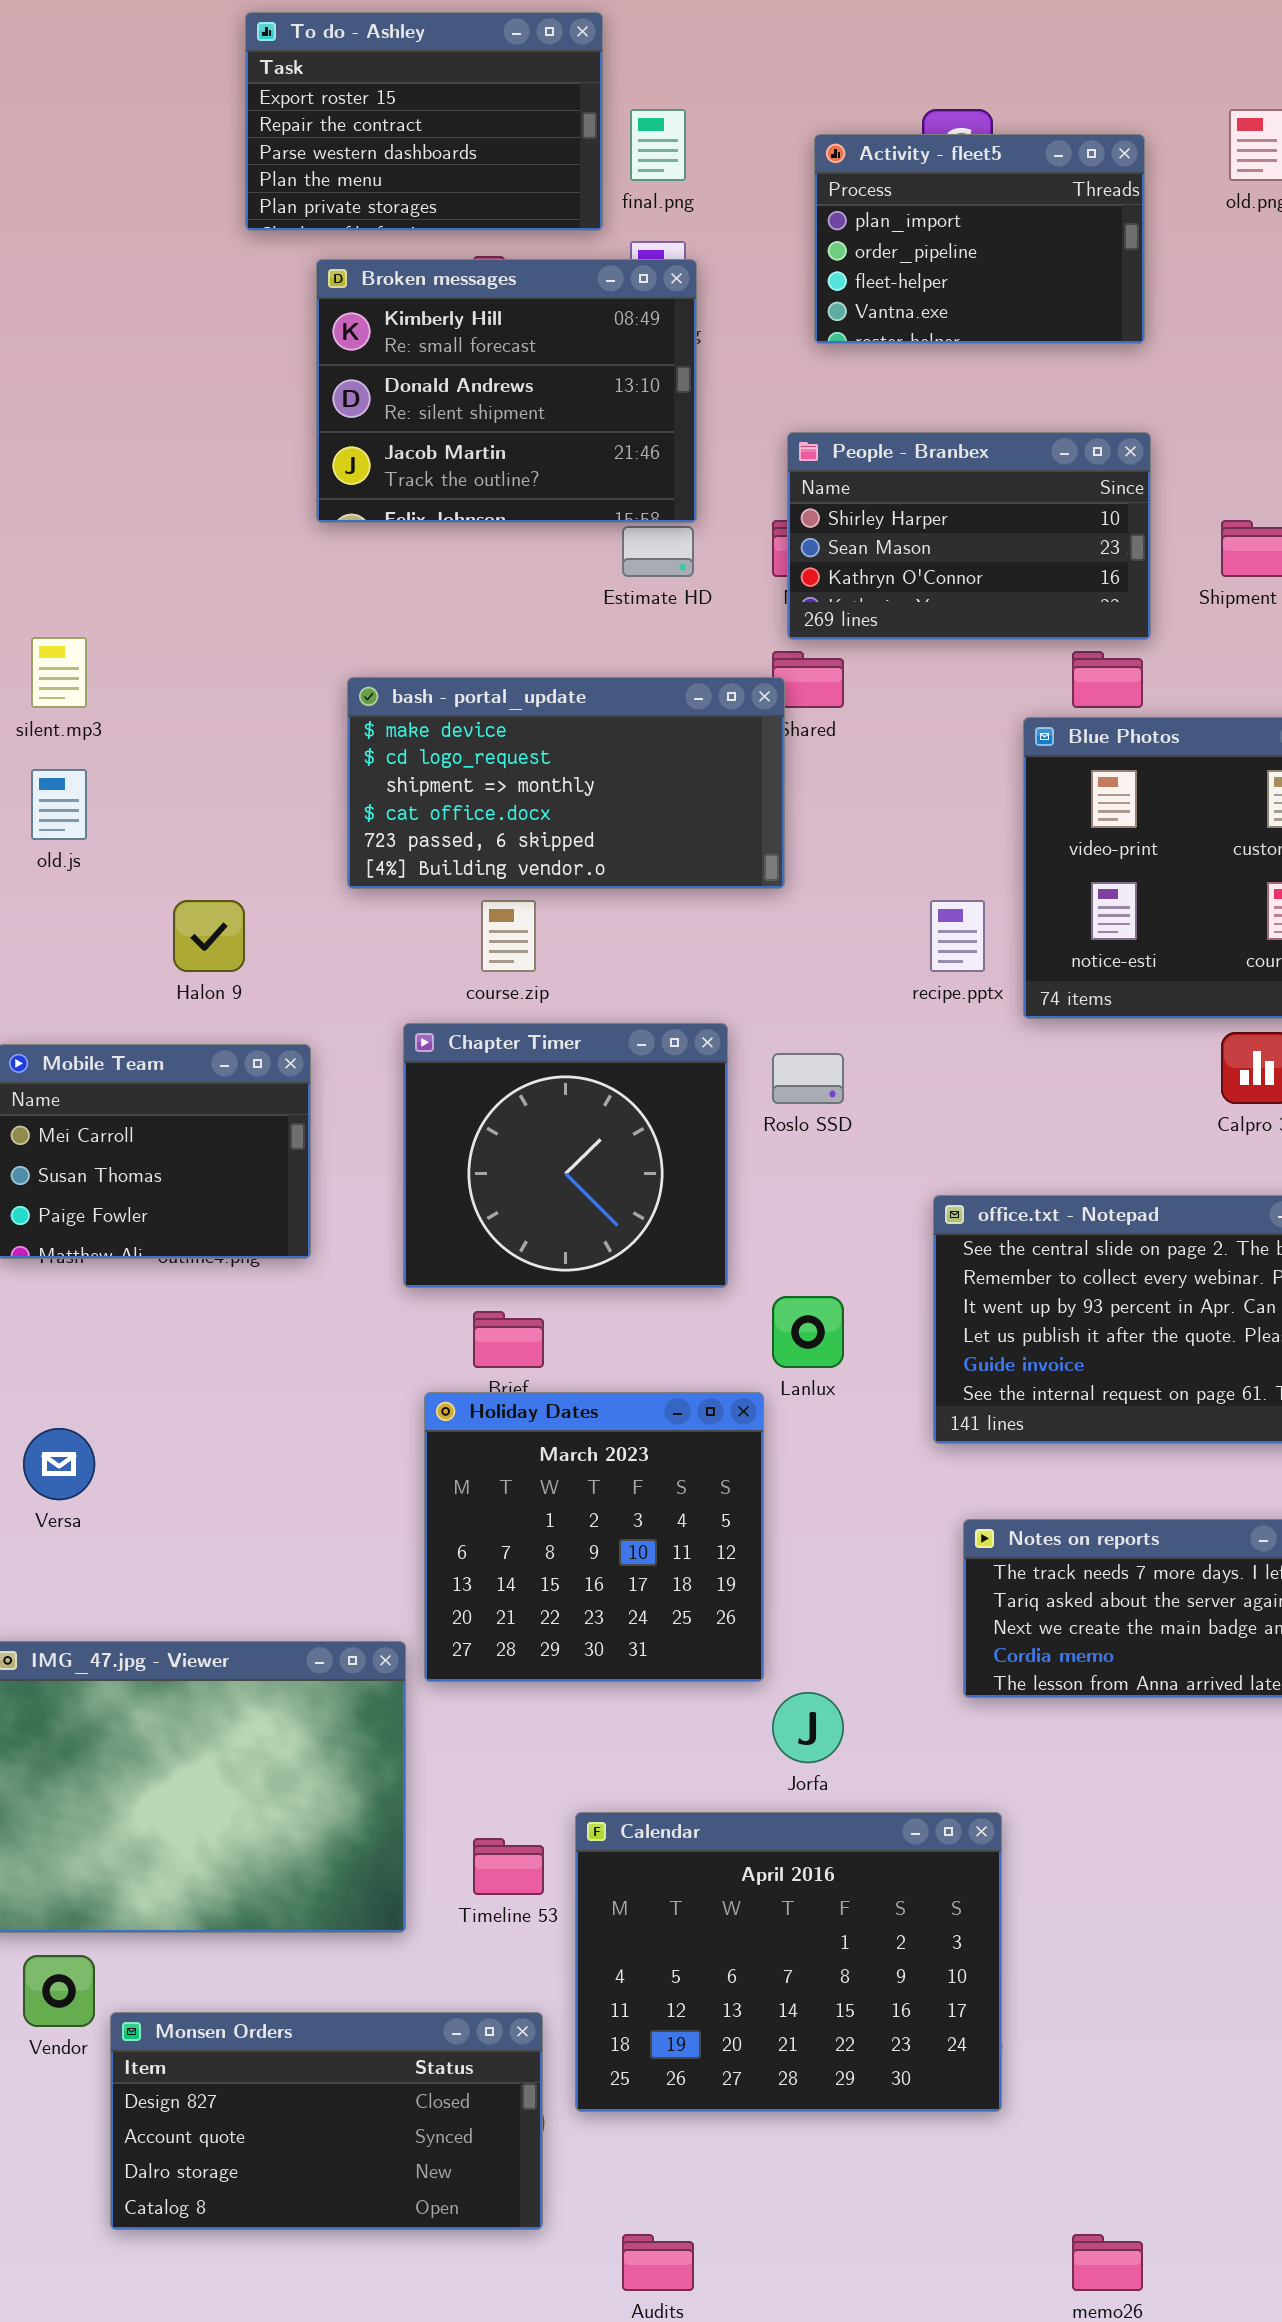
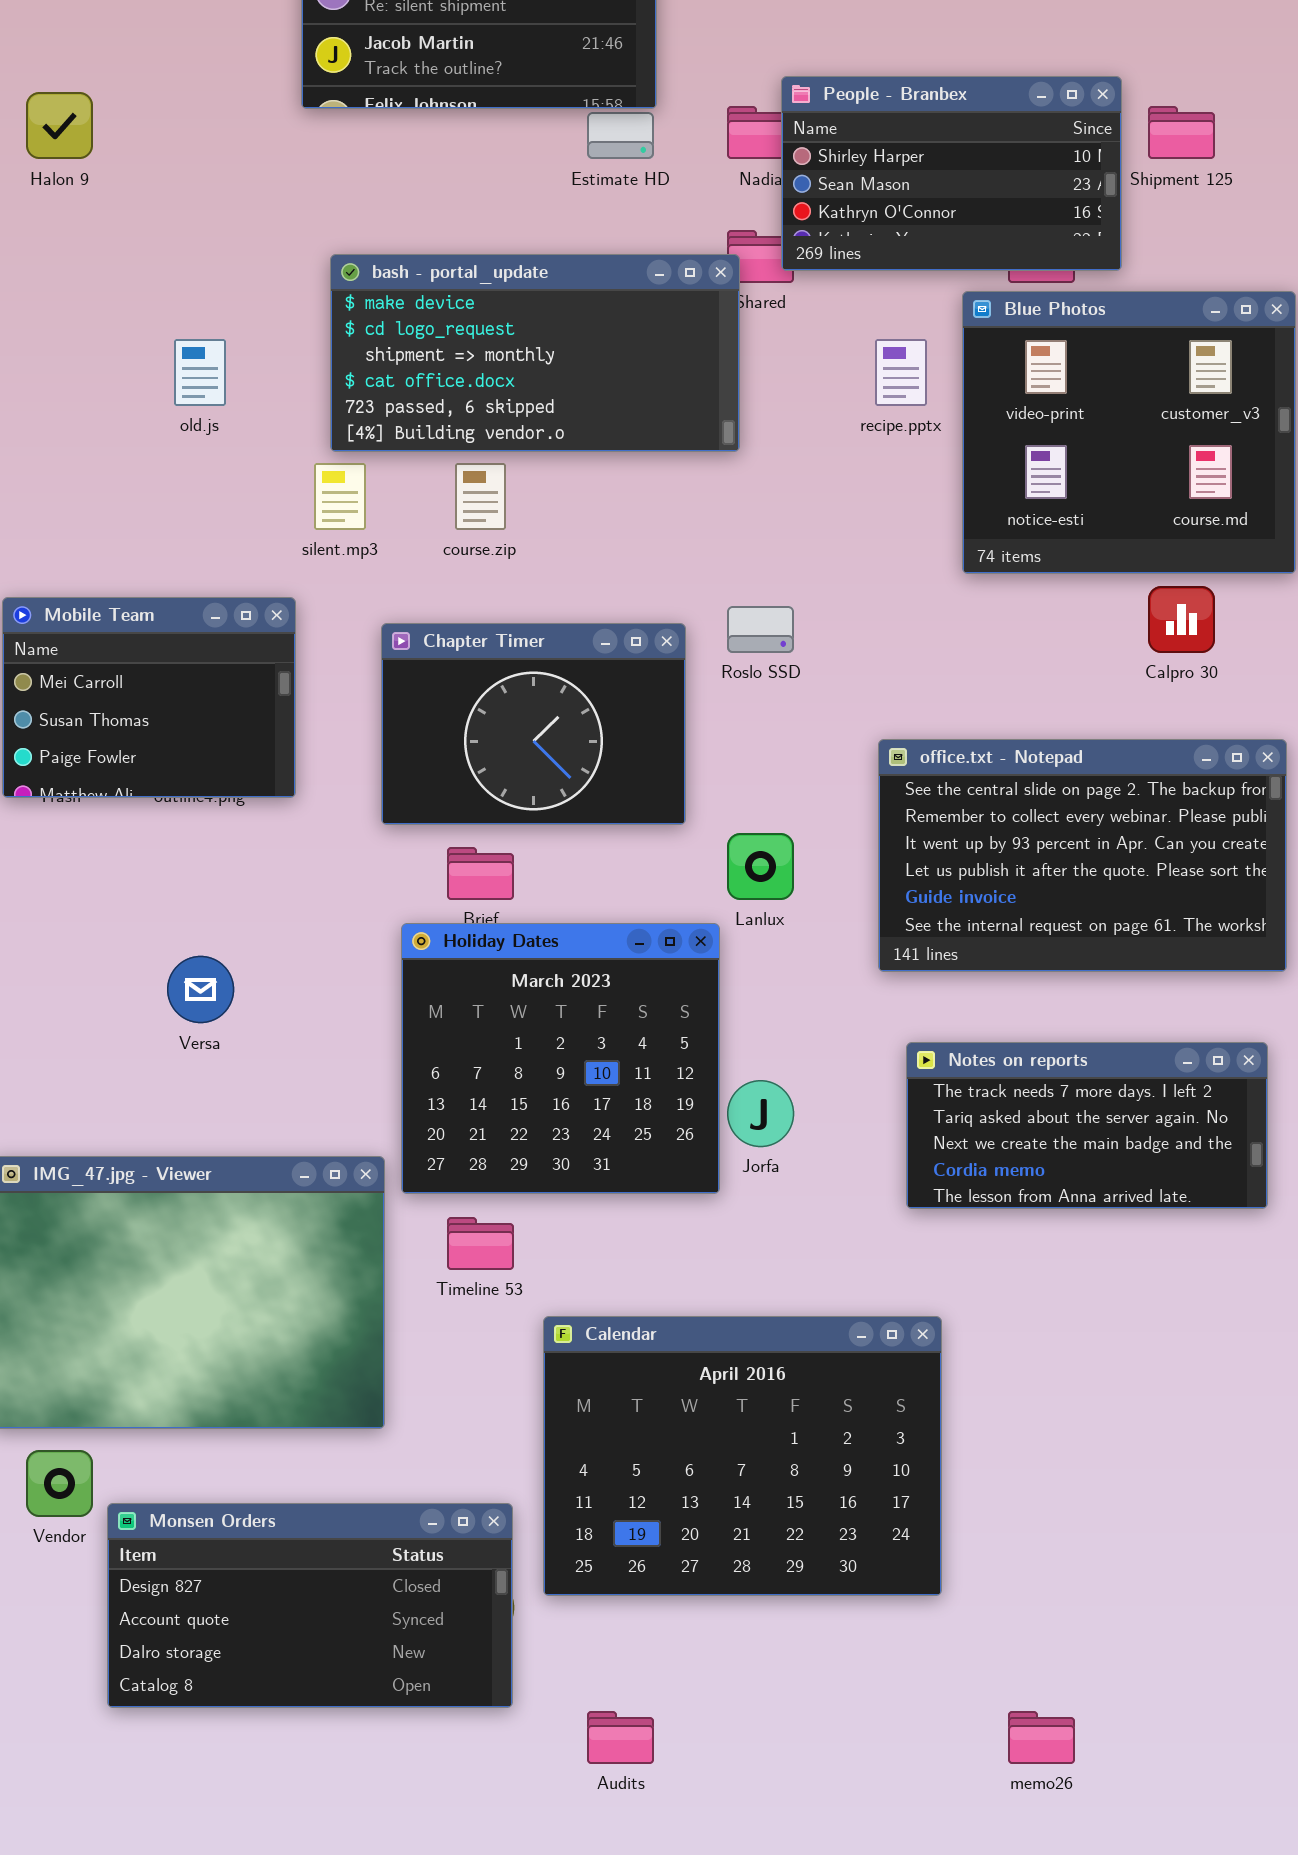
People - Branbex: [787,432,1151,640] -> [781,76,1122,271], moved
silent.mp3: [31,637,87,708] -> [314,463,366,530], moved
old.js: [31,769,87,840] -> [174,339,226,406], moved
Halon 9: [173,900,245,972] -> [26,92,93,159], moved
recipe.pptx: [930,900,985,972] -> [875,339,927,406], moved
Chapter Timer: [403,1023,728,1288] -> [381,623,686,825], resized
Versa: [23,1428,95,1500] -> [167,956,234,1023], moved
Jorfa: [772,1692,844,1763] -> [727,1080,794,1147], moved
Timeline 53: [473,1838,544,1895] -> [447,1217,514,1270], moved

